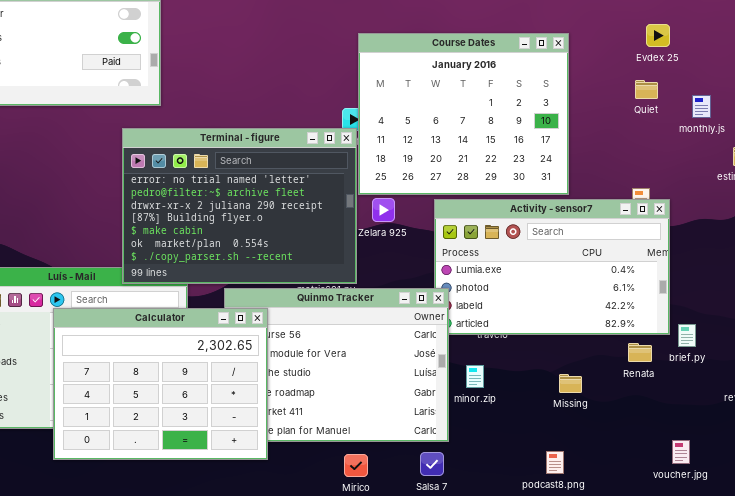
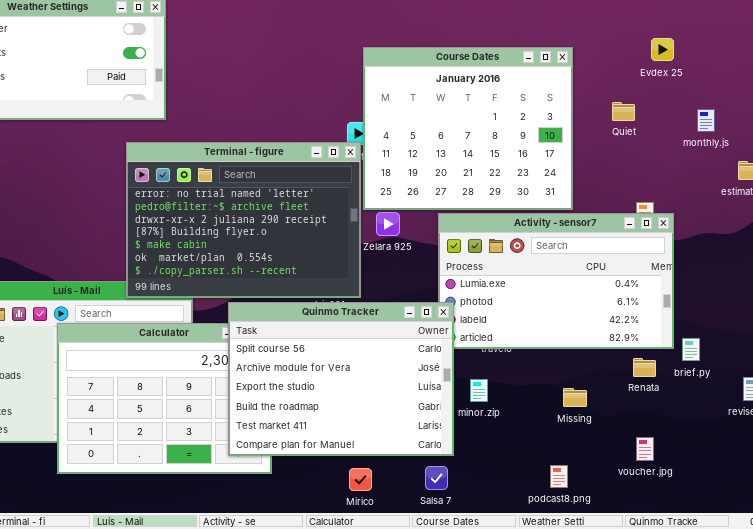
Quiet: [635,80,658,99] -> [612,102,635,121], moved
Quinmo Tracker: [224,288,449,442] -> [228,302,454,456], raised
voucher.jpg: [672,440,690,464] -> [636,437,654,461], moved

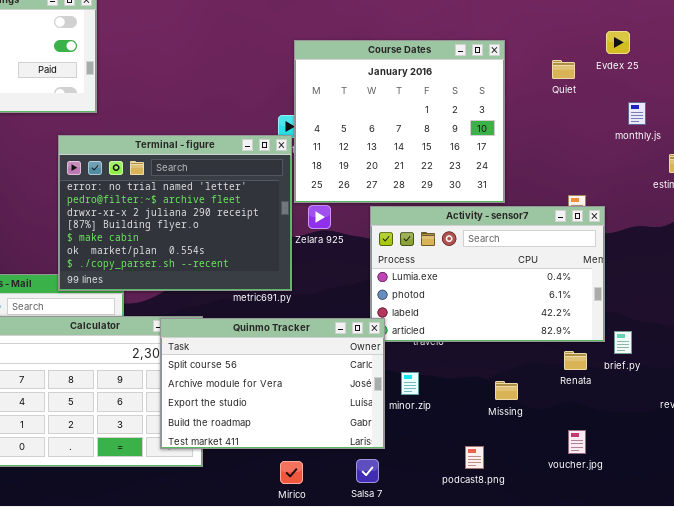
Evdex 25: [651,38,674,61] -> [606,31,630,54], moved
Quiet: [612,102,635,121] -> [552,60,575,79], moved
Quinmo Tracker: [228,302,454,456] -> [160,318,385,449], resized
podcast8.png: [550,465,568,488] -> [465,446,484,469], moved

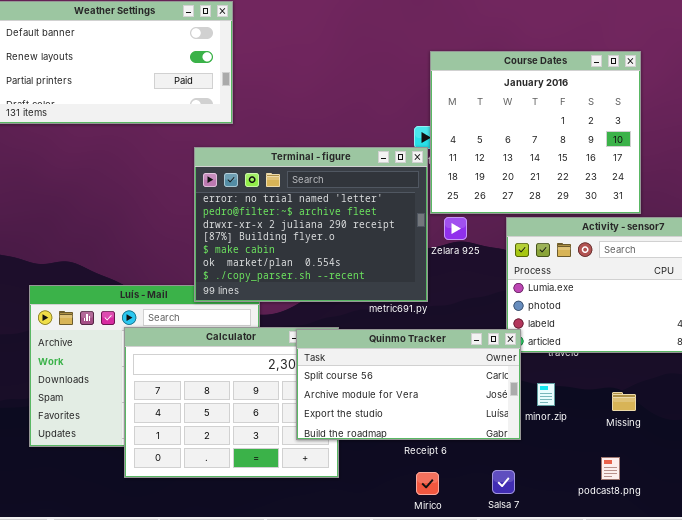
Quinmo Tracker: [160,318,385,449] -> [296,329,521,440], resized
Missing: [495,381,518,400] -> [612,392,636,411], moved

